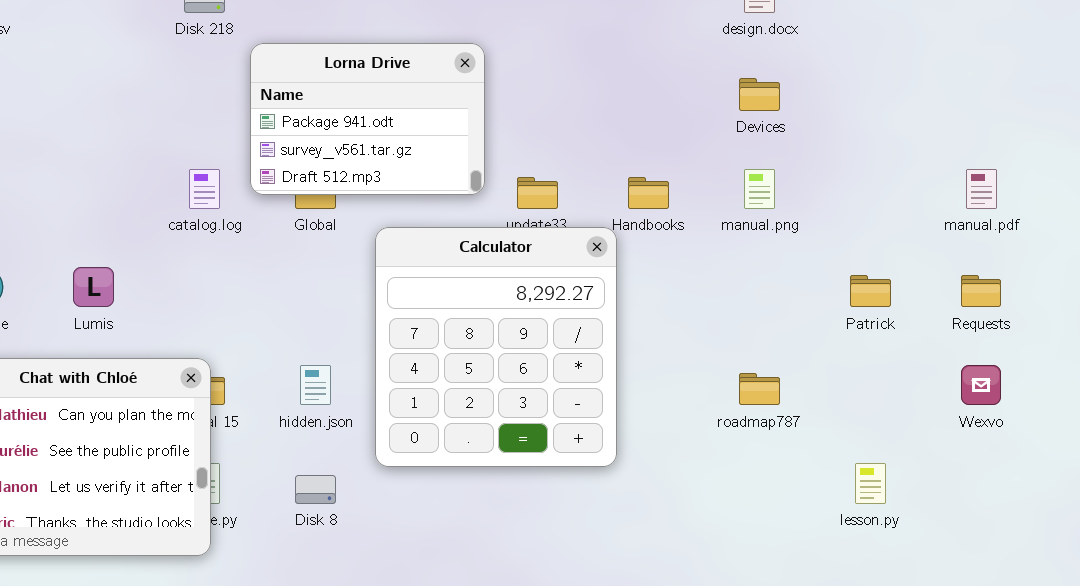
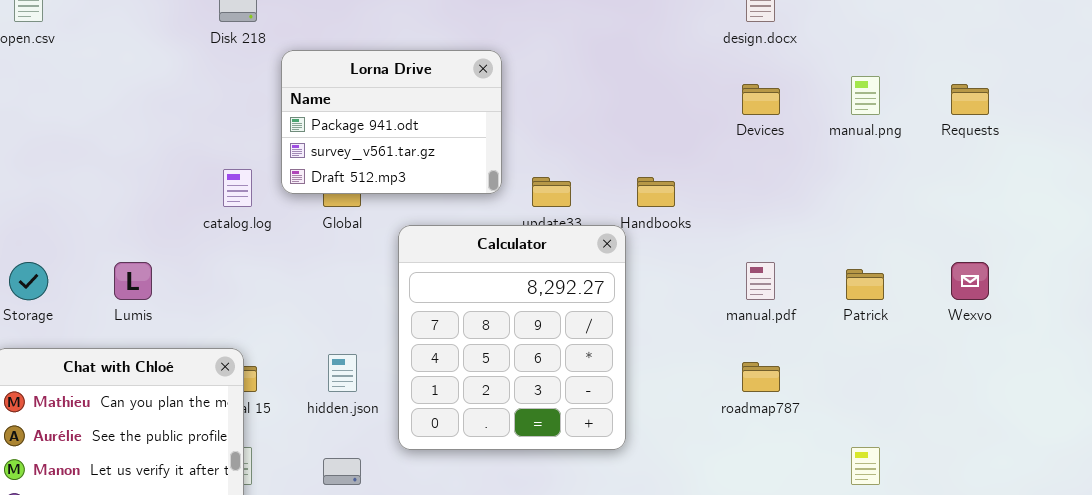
manual.png: [744,169,775,209] -> [851,76,880,115], moved
manual.pdf: [966,169,997,209] -> [746,262,775,300], moved
Requests: [961,275,1001,307] -> [951,84,989,115], moved
Wexvo: [961,365,1001,405] -> [951,262,989,300], moved

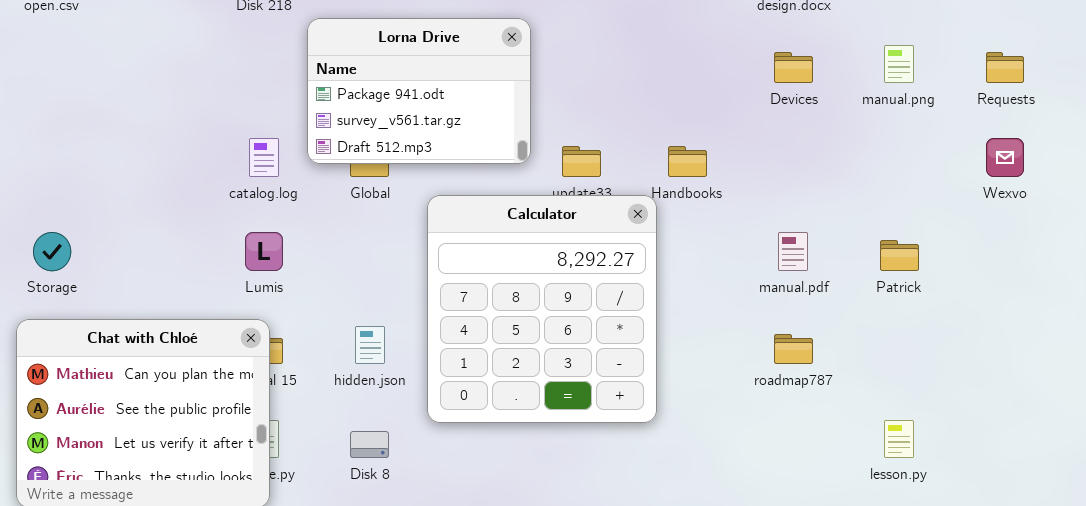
Lumis: [114,262,152,300] -> [245,232,283,271], moved
Wexvo: [951,262,989,300] -> [986,138,1024,177], moved

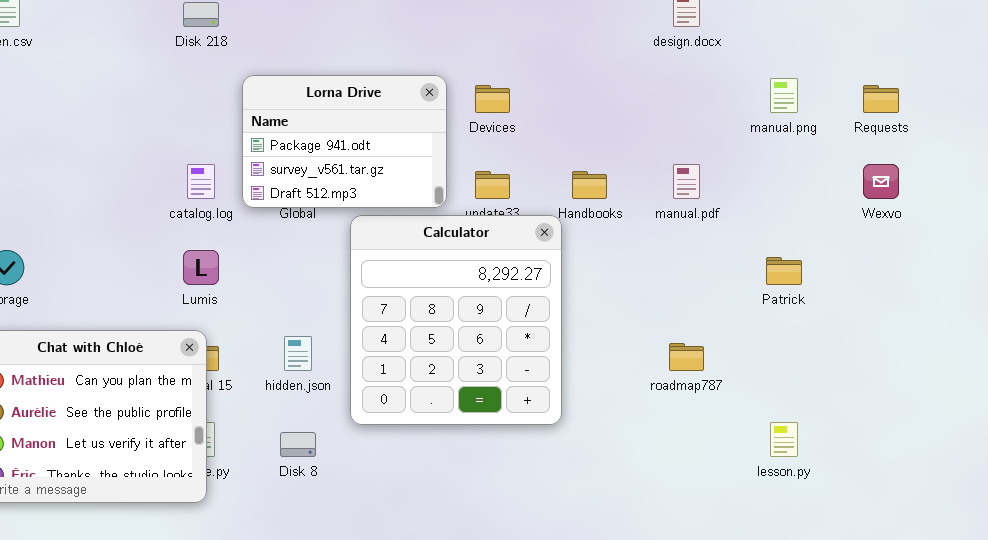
Lorna Drive: [307,18,531,164] -> [242,75,447,208], moved
Devices: [774,52,813,83] -> [475,85,510,113], moved
manual.pdf: [778,232,808,271] -> [673,164,700,199], moved

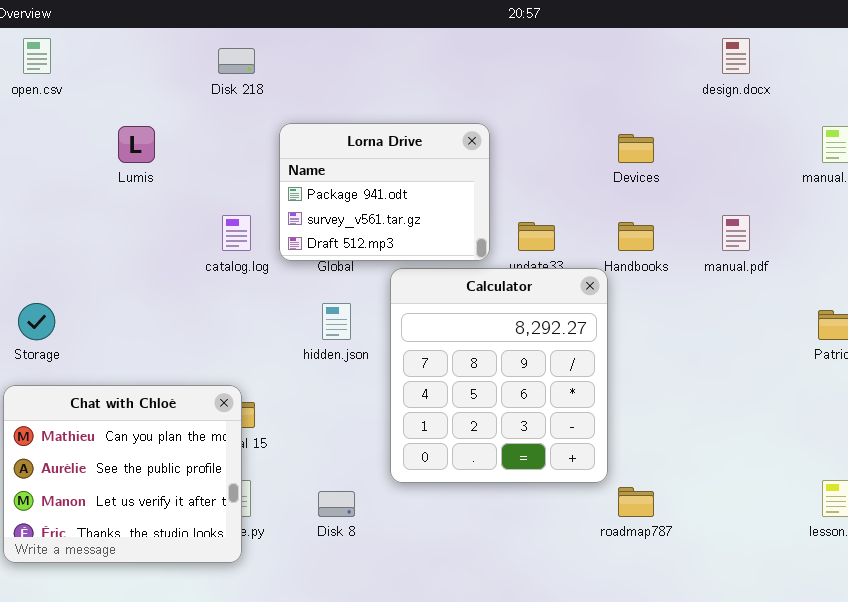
Devices: [475,85,510,113] -> [618,134,654,163], moved
Lumis: [183,250,219,285] -> [118,126,155,163], moved
hidden.json: [284,336,312,371] -> [322,303,351,340], moved
roadmap787: [669,343,704,371] -> [618,487,654,517], moved

